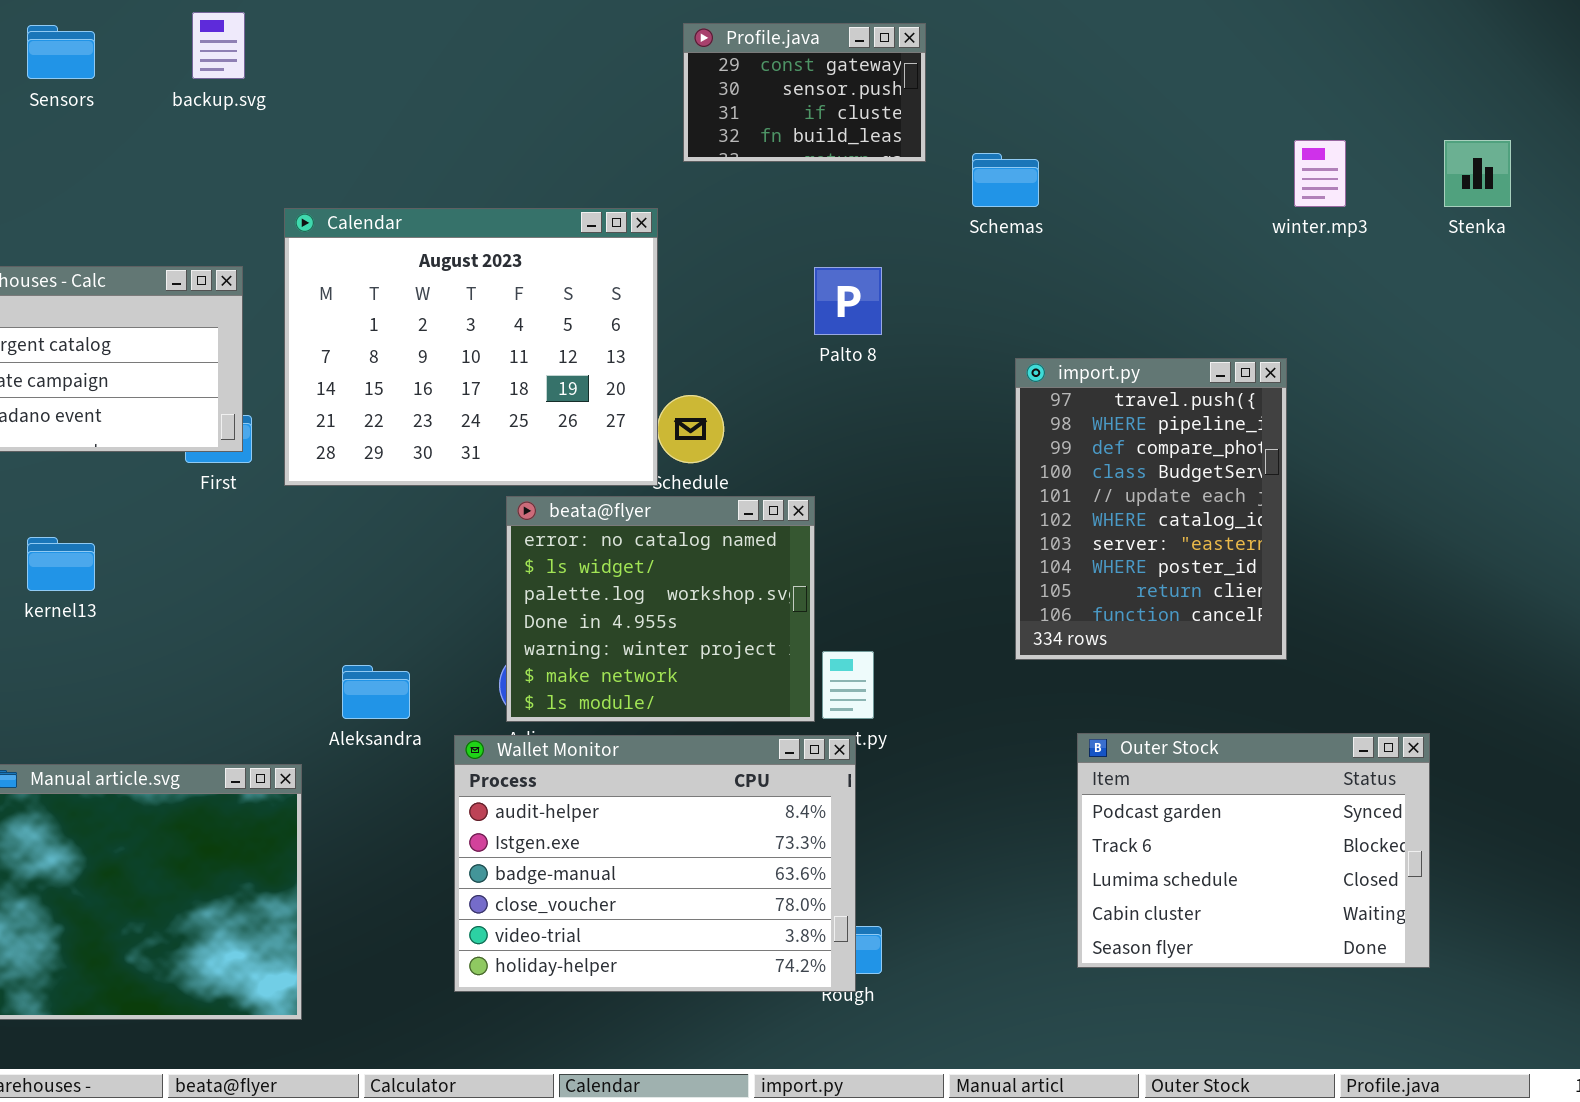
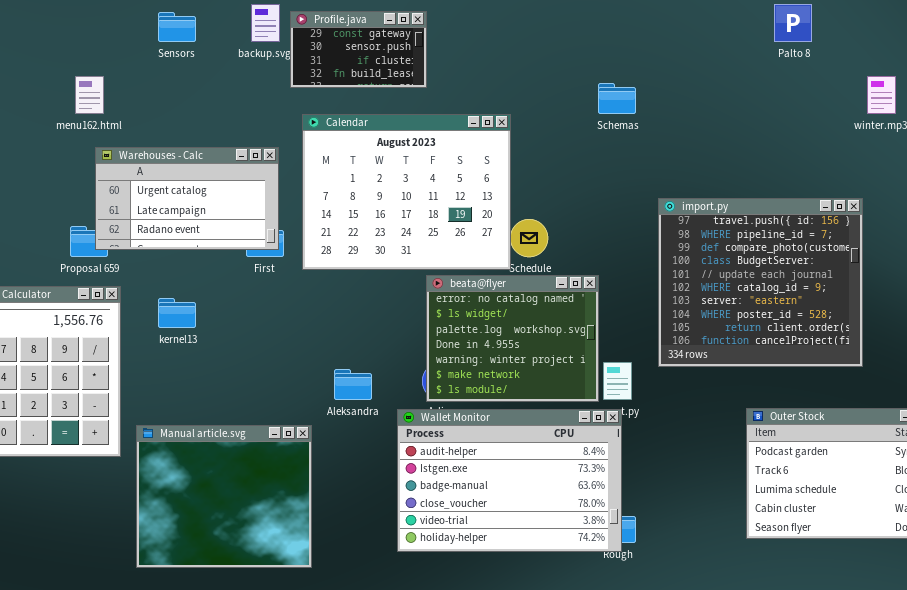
Profile.java: [683,23,926,162] -> [290,11,427,88], moved
Schemas: [972,153,1039,207] -> [598,83,636,114], moved
Palto 8: [814,267,882,335] -> [774,4,812,42], moved
import.py: [1015,358,1287,660] -> [658,198,863,367], resized

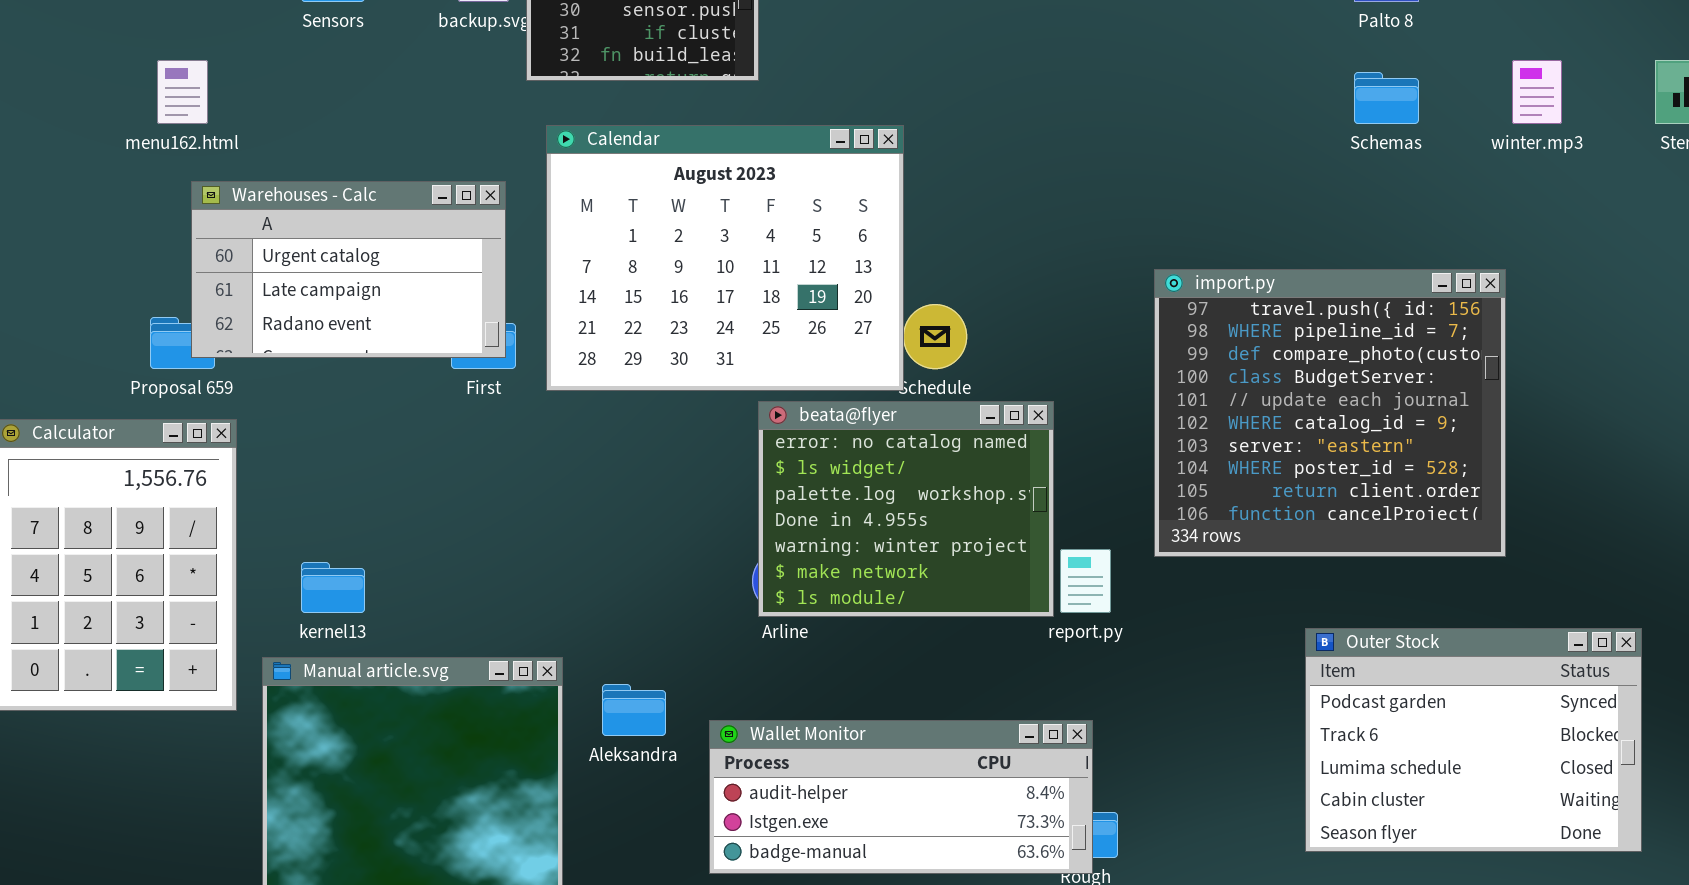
Schemas: [598,83,636,114] -> [1354,72,1419,124], moved
kernel13: [158,298,196,328] -> [301,562,365,613], moved
Aleksandra: [334,369,372,400] -> [602,684,666,736], moved
Wallet Monitor: [397,409,622,552] -> [709,720,1093,874], resized

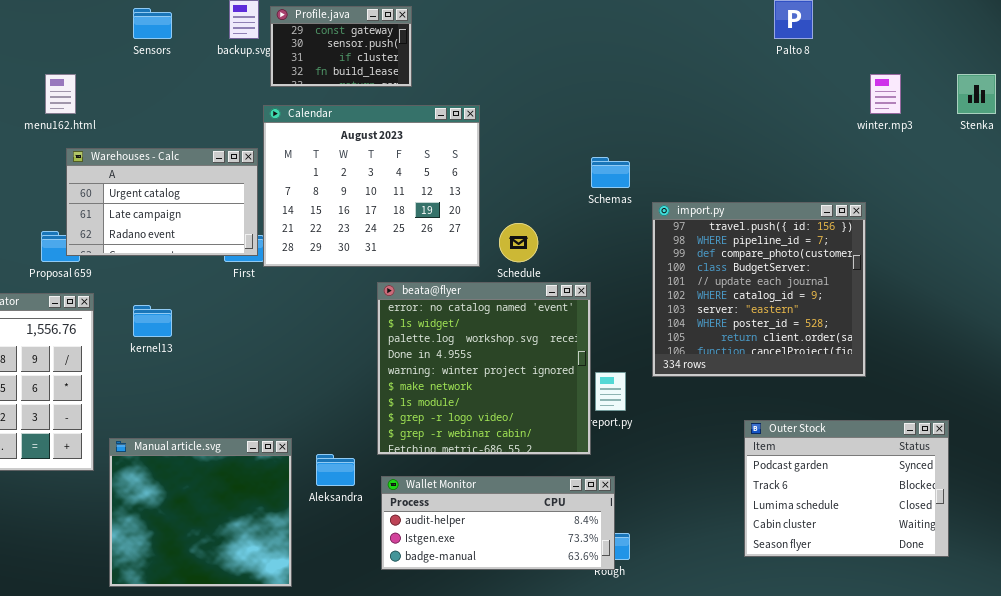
Schemas: [1354,72,1419,124] -> [591,157,630,188], moved
Calendar: [546,125,904,391] -> [263,105,480,267], moved
beata@flyer: [758,401,1054,617] -> [377,282,591,455], resized
kernel13: [301,562,365,613] -> [133,305,172,337], moved

